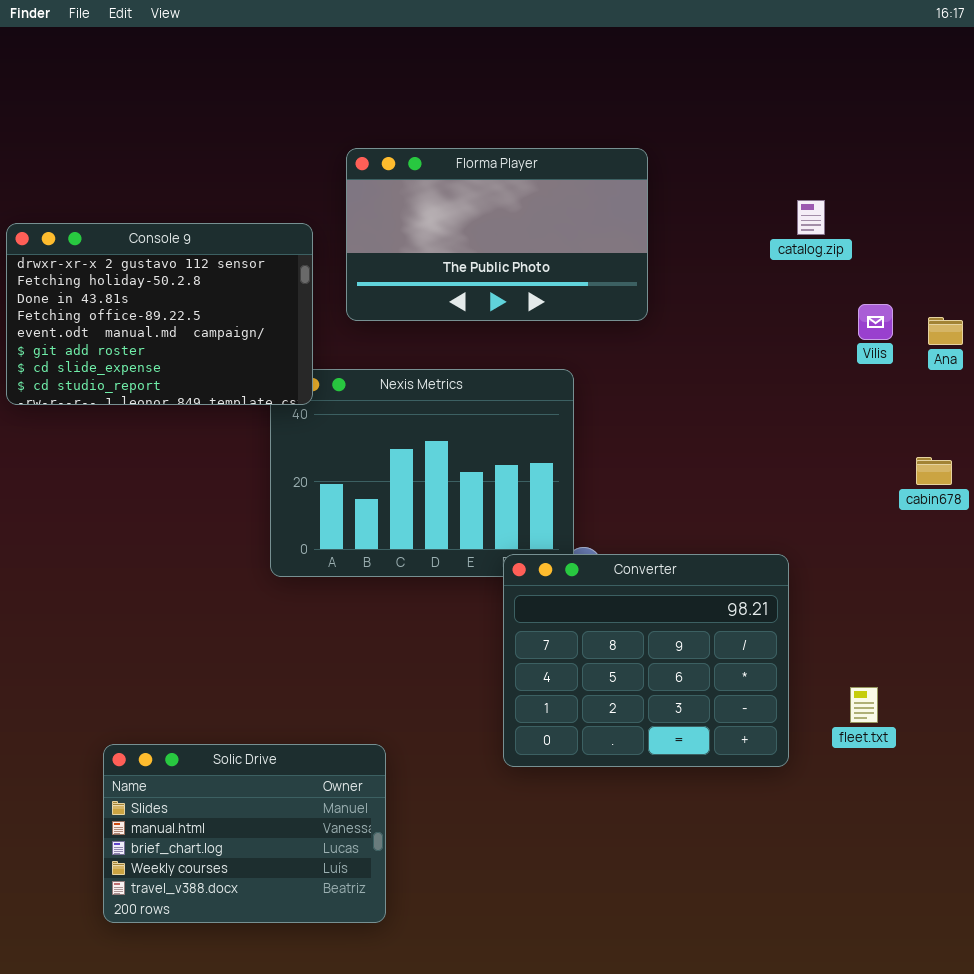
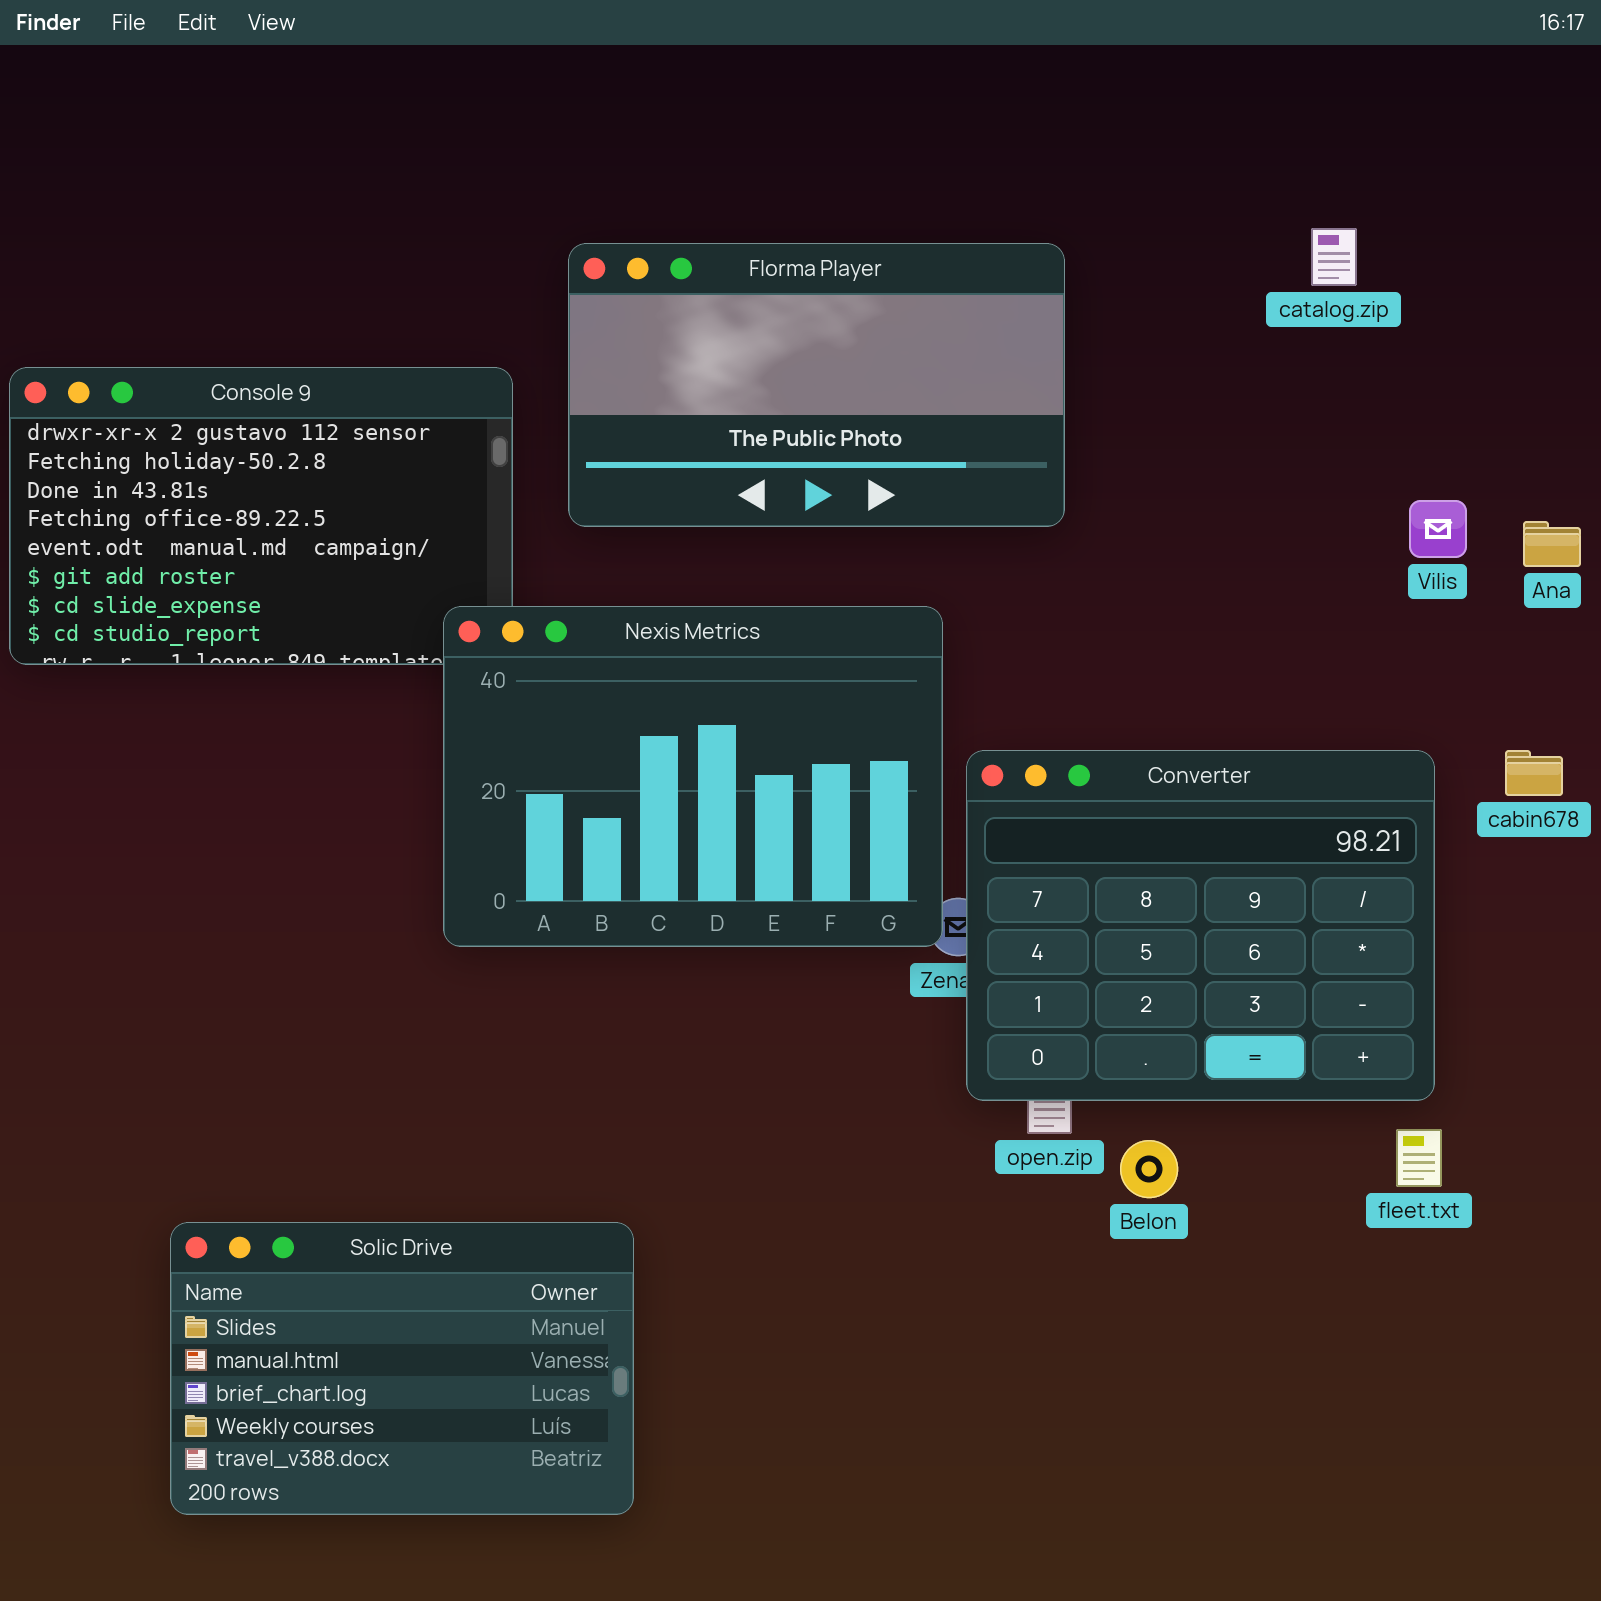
catalog.zip: [797,200,825,235] -> [1311,228,1357,286], moved
Nexis Metrics: [270,369,574,577] -> [443,606,943,947], raised
Converter: [503,554,789,767] -> [966,750,1435,1101], moved

